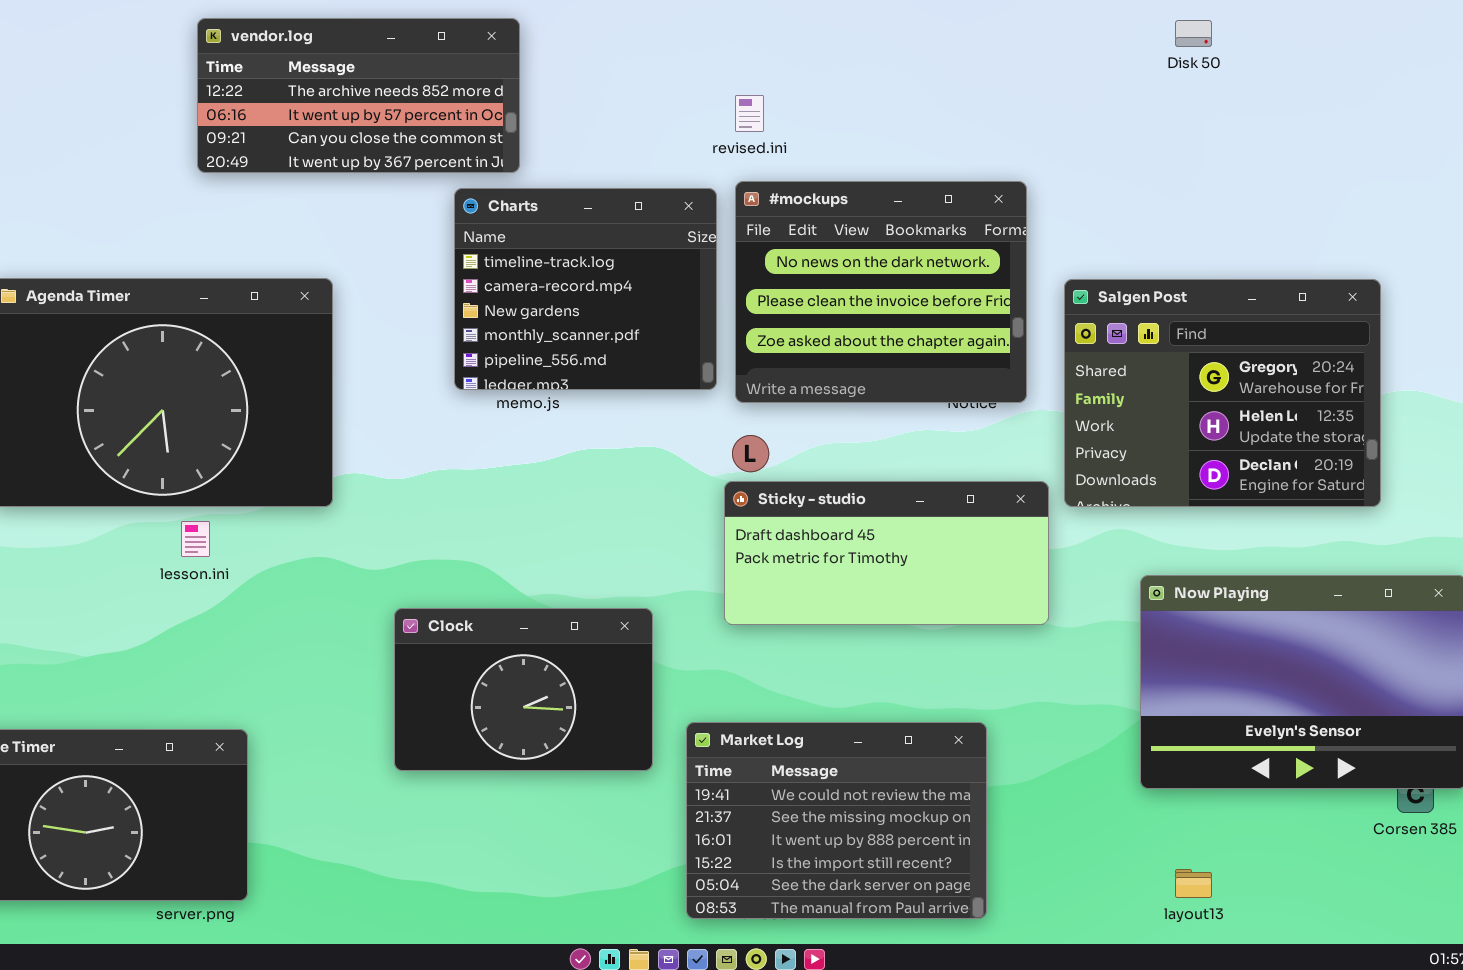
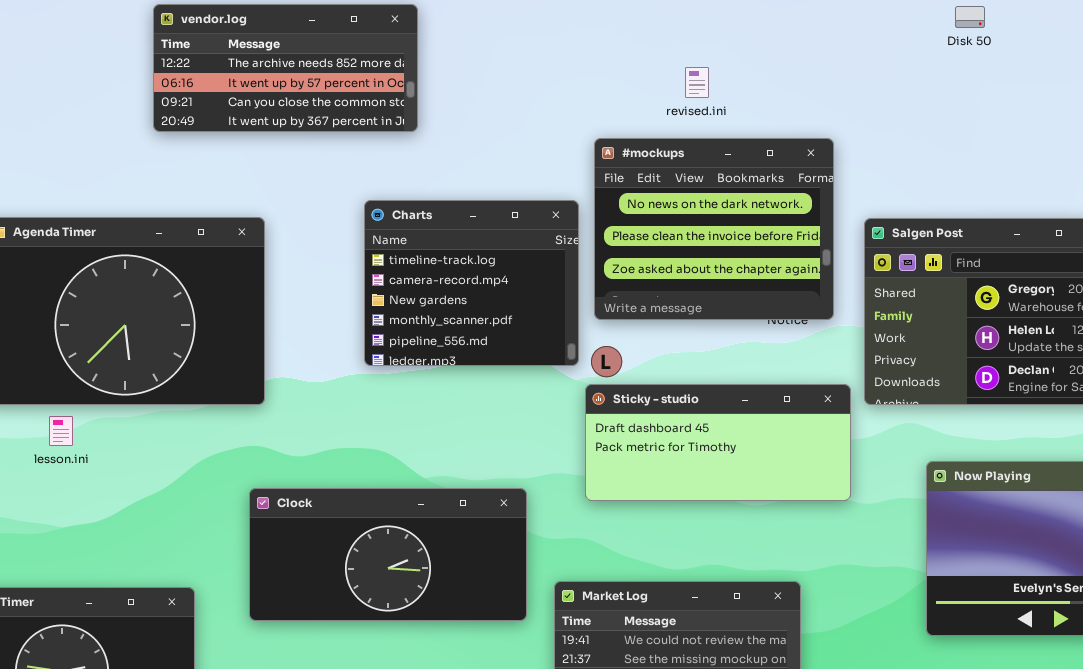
revised.ini: [735,95,764,132] -> [685,67,709,98], moved
Charts: [454,188,717,390] -> [364,200,579,366], moved
lesson.ini: [181,521,210,557] -> [49,416,73,446], moved
Clock: [394,608,653,771] -> [249,488,527,621], resized

